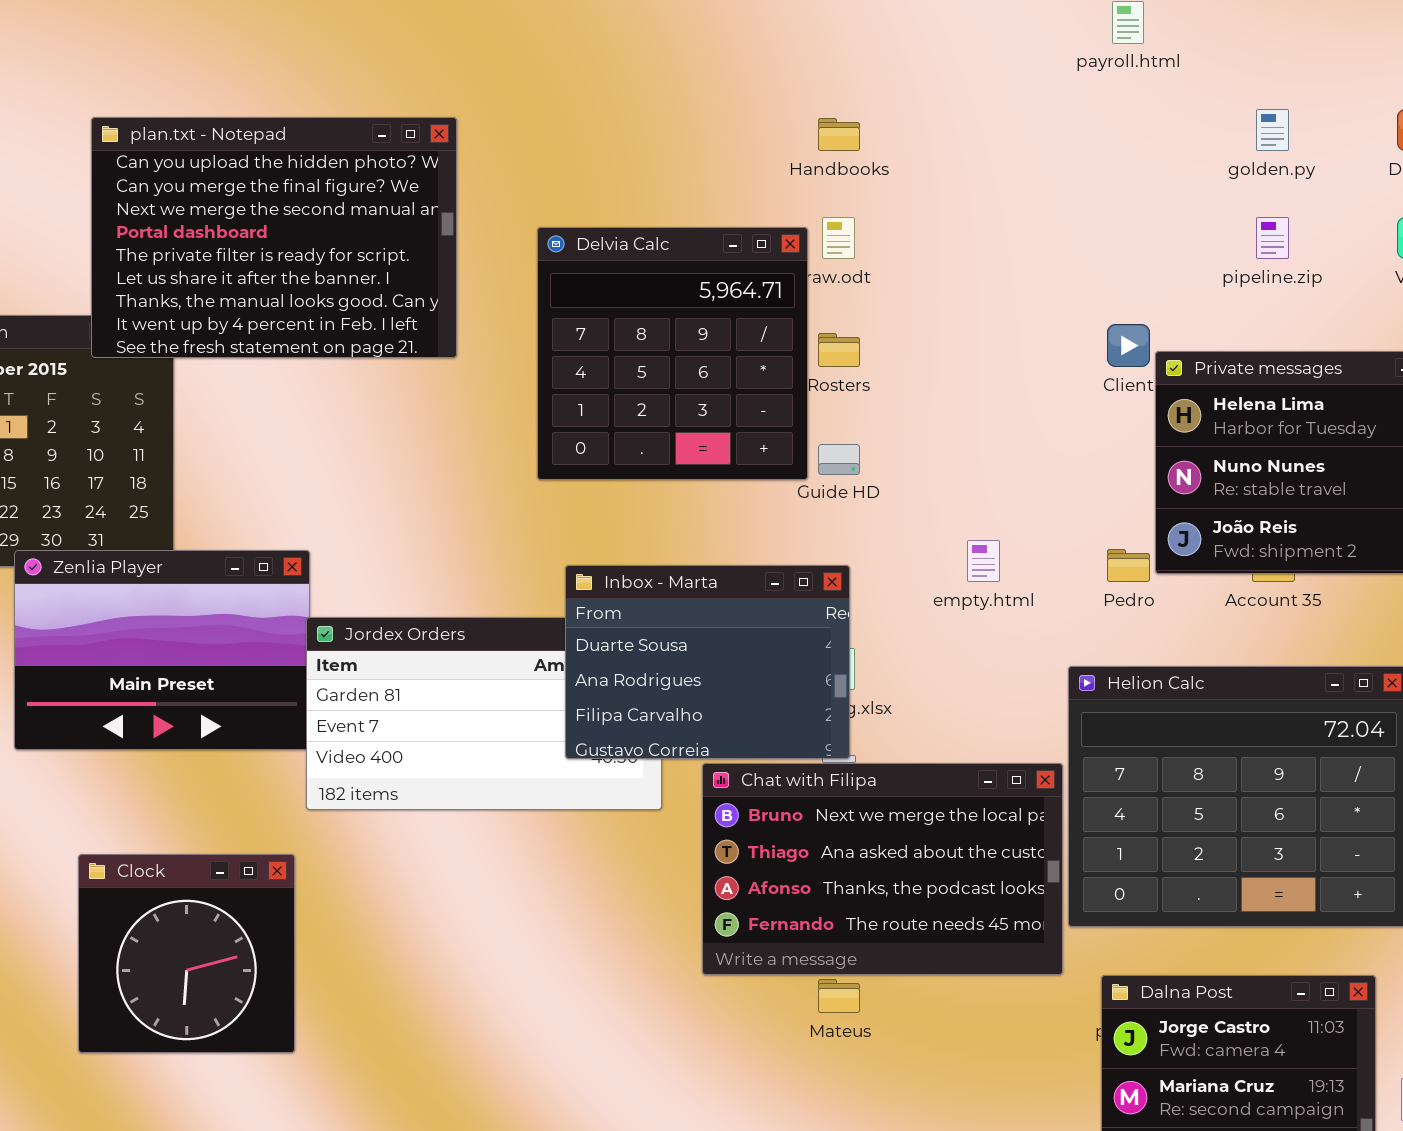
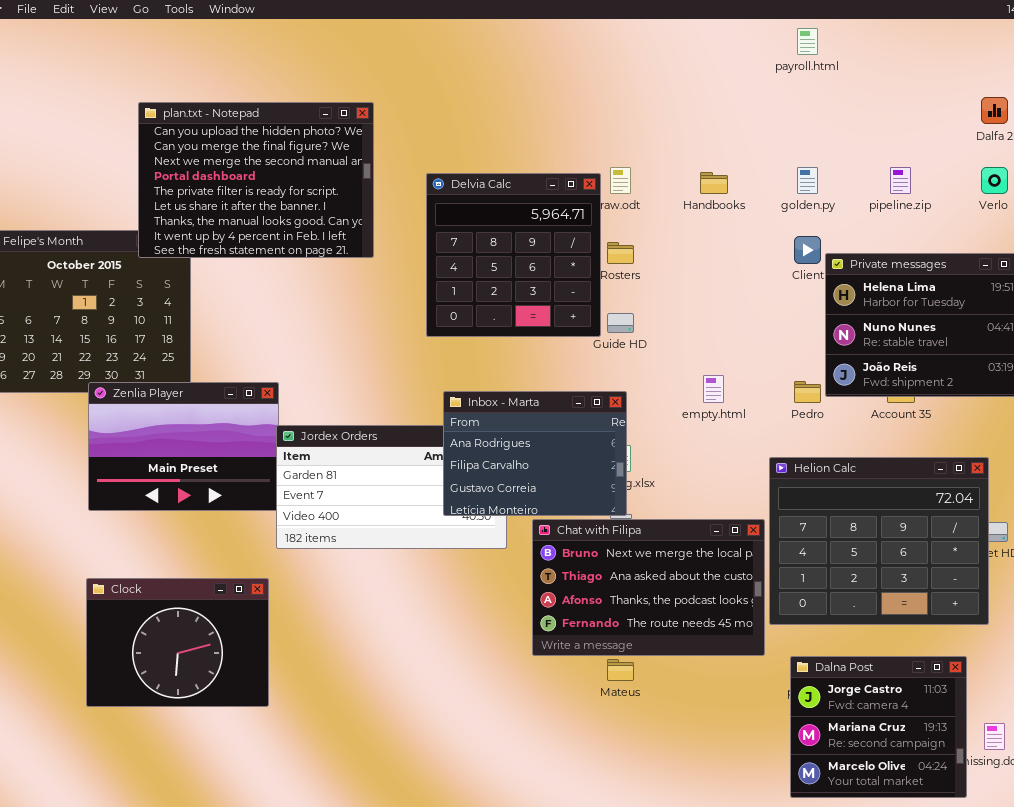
golden.py: [1256,109,1289,151] -> [797,167,818,194], moved
Handbooks: [818,118,860,151] -> [700,172,728,194], moved
Inbox - Marta: [565,565,850,759] -> [443,391,627,516], scrolled down 1 row
Clock: [78,854,295,1053] -> [86,578,269,707], resized

